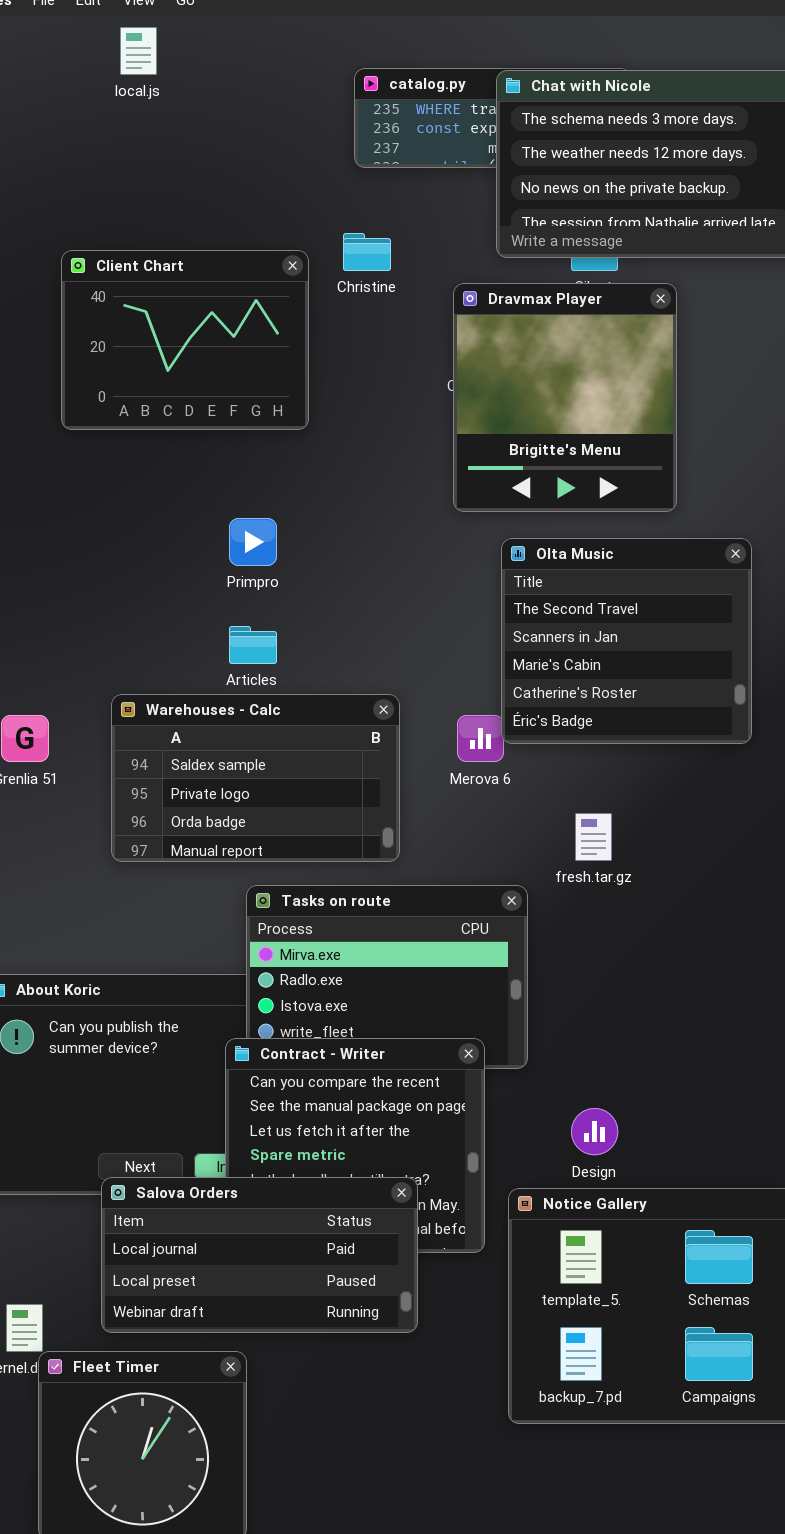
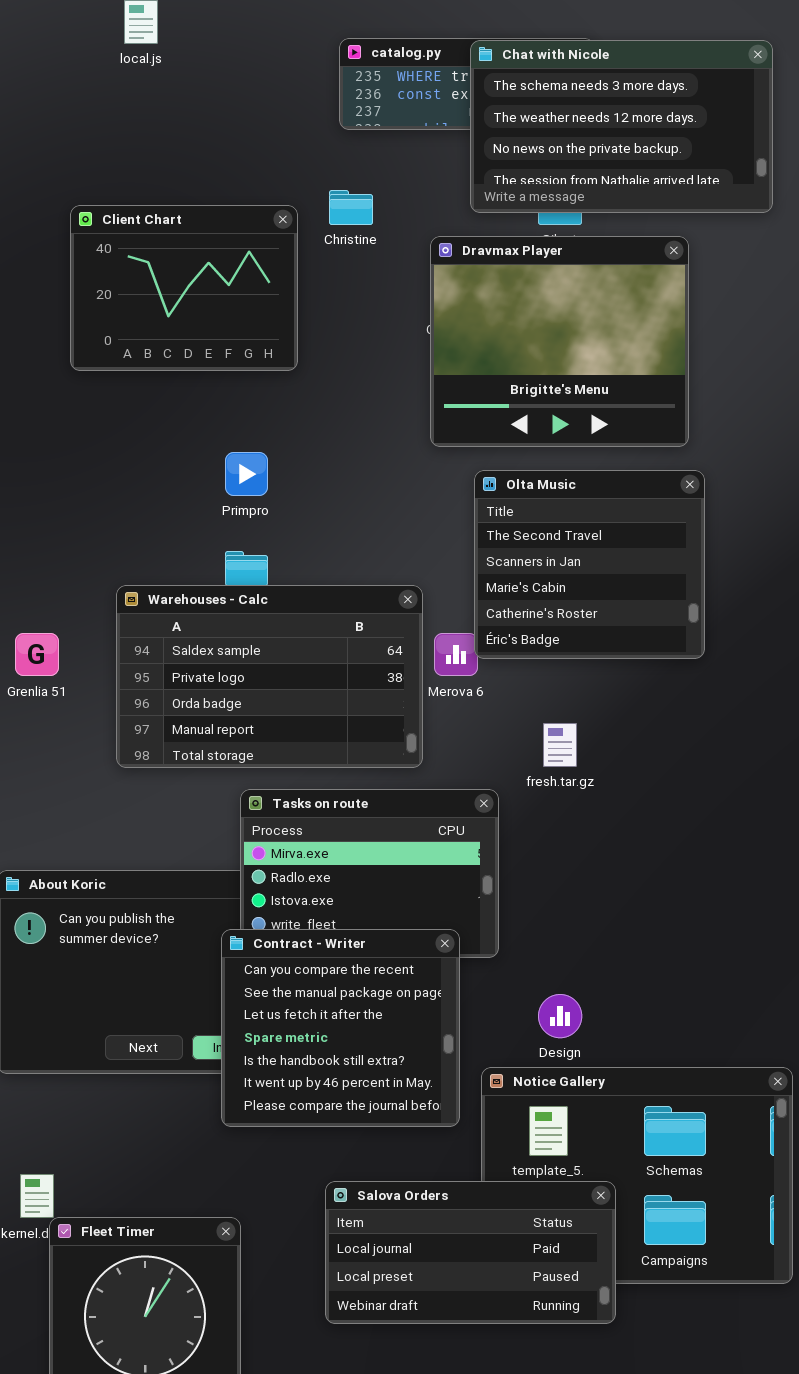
Dravmax Player: [453,283,677,512] -> [430,236,689,447], resized
Warehouses - Calc: [111,694,400,862] -> [116,585,423,768], resized
Salova Orders: [101,1177,418,1333] -> [325,1181,616,1324], moved

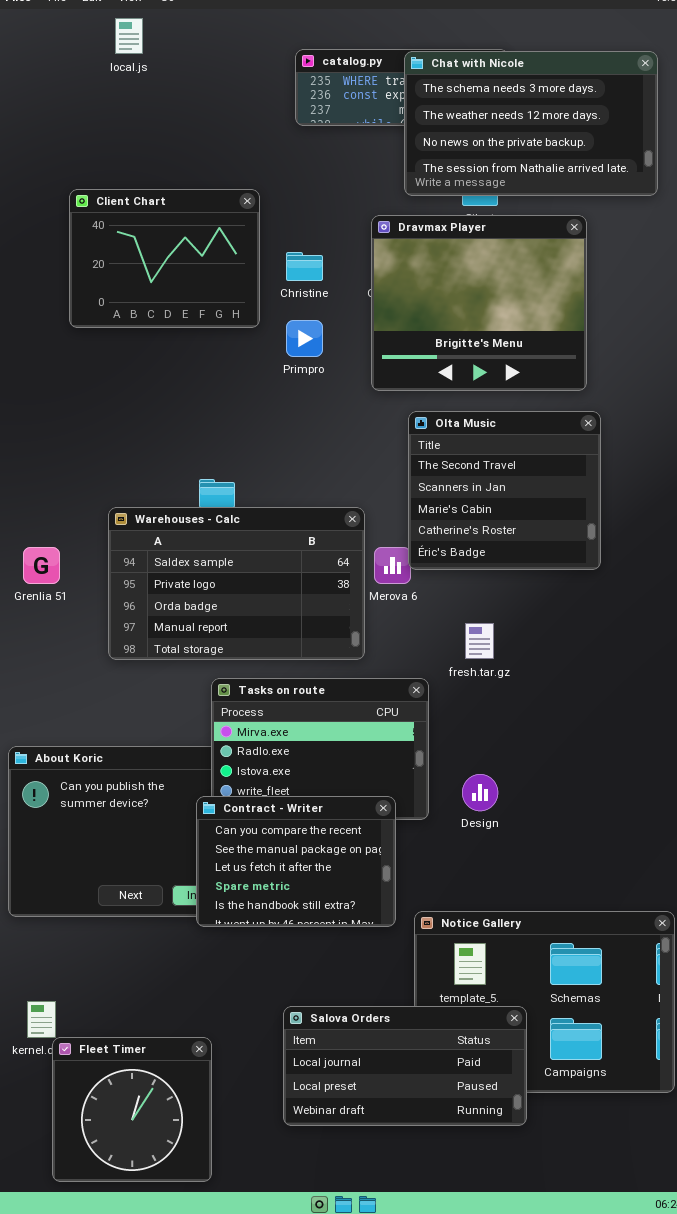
Christine: [329,190,373,225] -> [286,252,323,281], moved
Primpro: [225,452,268,496] -> [286,320,323,357], moved
Contract - Writer: [221,929,460,1127] -> [196,796,396,927], resized
Design: [538,994,582,1038] -> [462,774,498,811], moved

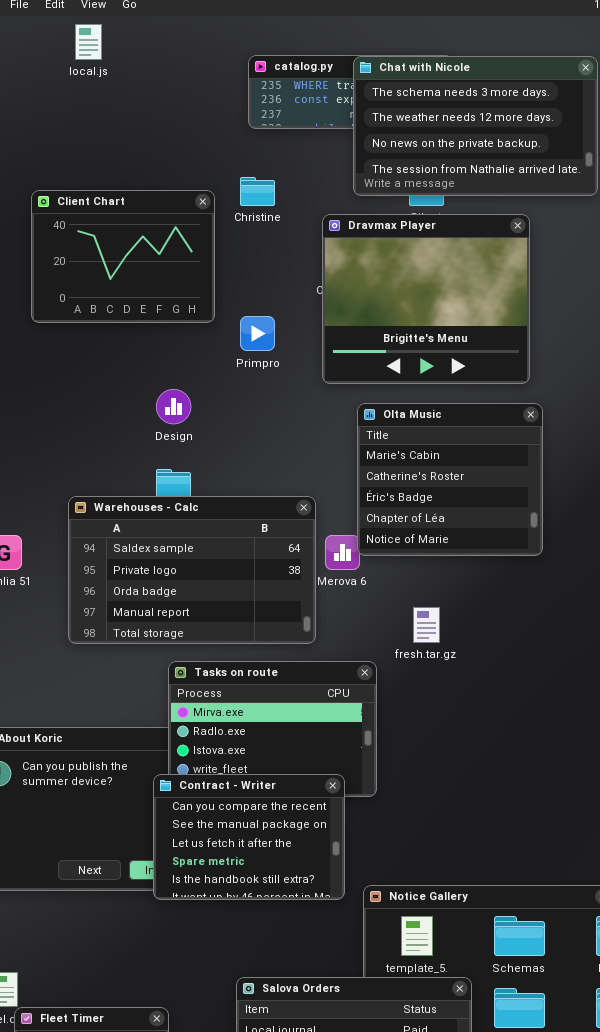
Christine: [286,252,323,281] -> [240,177,275,206], moved
Olta Music: [408,411,601,570] -> [357,403,543,556], scrolled down 2 rows
Design: [462,774,498,811] -> [156,389,191,424], moved

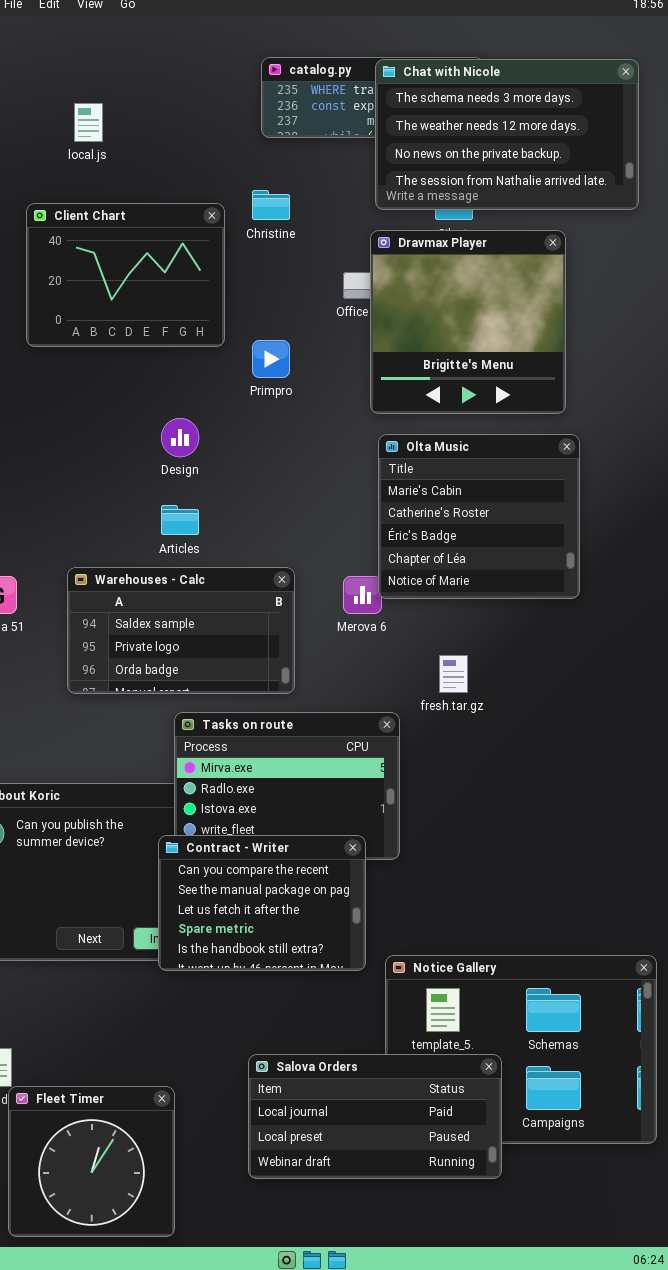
local.js: [75,24,102,60] -> [74,103,103,142], moved
Dravmax Player: [322,214,530,384] -> [370,230,566,414], resized
Warehouses - Calc: [68,496,316,644] -> [67,567,295,694], resized

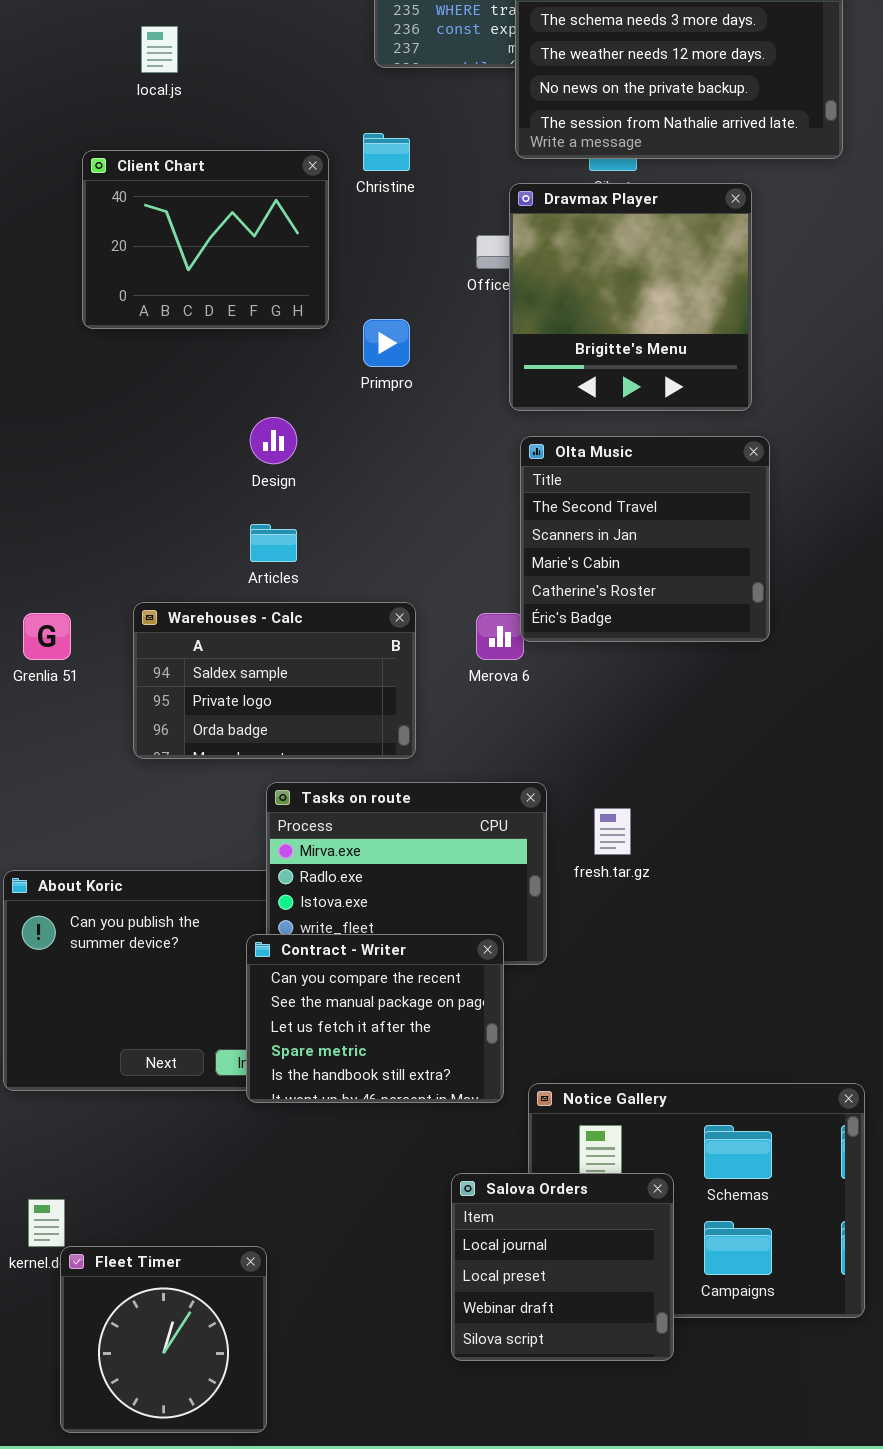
Olta Music: [378,434,580,599] -> [520,436,770,642], scrolled up 2 rows
fresh.tar.gz: [439,655,468,693] -> [594,808,631,855], moved
Salova Orders: [248,1054,502,1179] -> [451,1173,674,1361], resized

